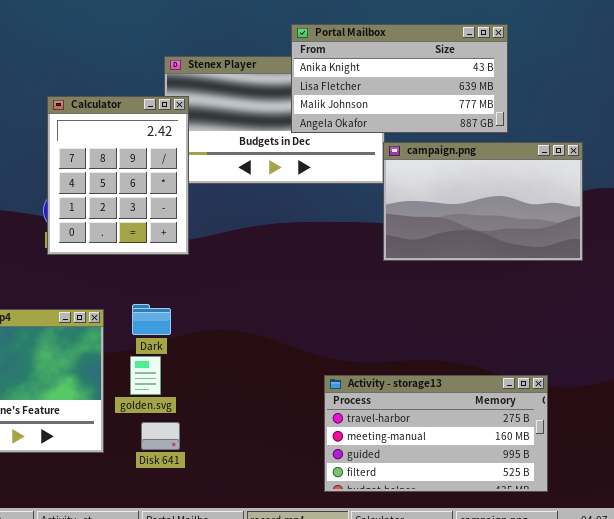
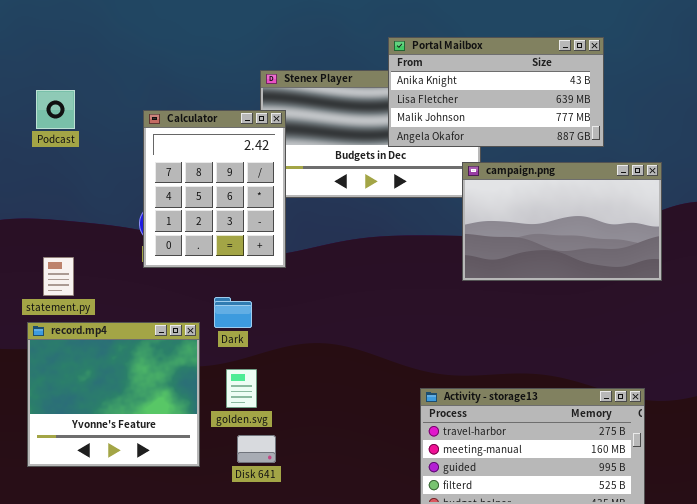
campaign.png: [383,142,583,261] -> [462,162,662,281], moved
Dark: [132,304,171,335] -> [214,297,252,328], moved

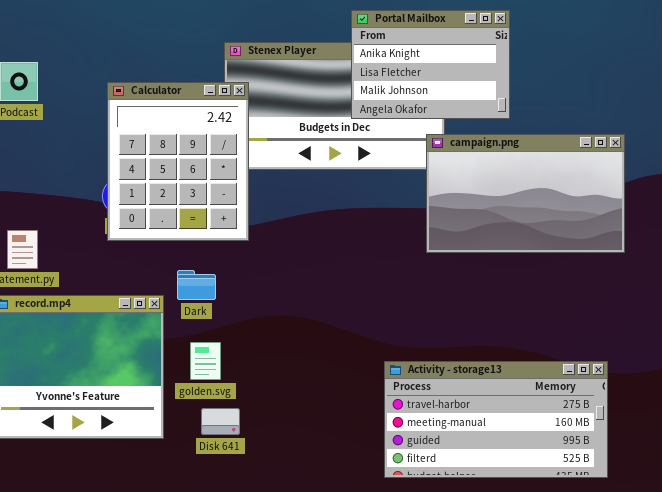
Portal Mailbox: [388,37,604,147] -> [351,10,510,119], resized

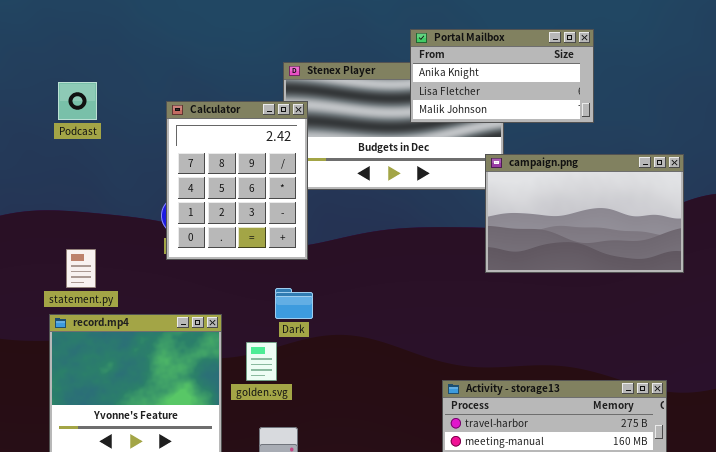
Portal Mailbox: [351,10,510,119] -> [410,29,594,123], resized
Dark: [177,270,216,300] -> [275,288,313,319], moved
golden.svg: [190,342,221,380] -> [246,342,277,381], moved

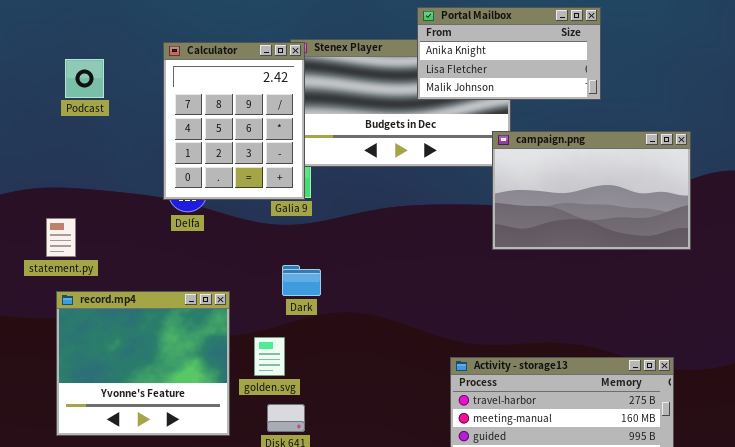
Calculator: [166,101,308,260] -> [163,42,305,200], moved
statement.py: [66,249,96,288] -> [46,218,76,257], moved
golden.svg: [246,342,277,381] -> [254,337,285,376], moved

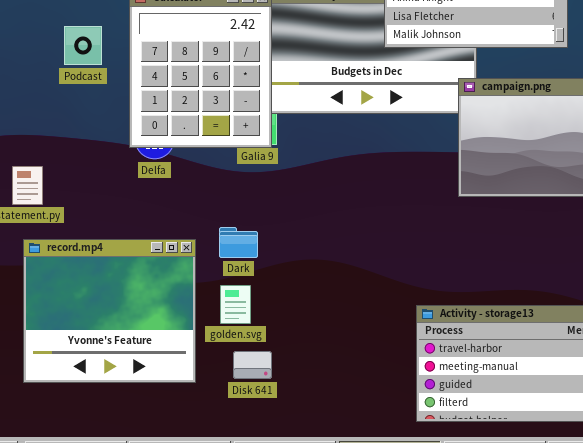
Podcast: [65,59,104,98] -> [64,26,102,65], moved
Dark: [282,265,321,296] -> [219,227,258,258], moved

